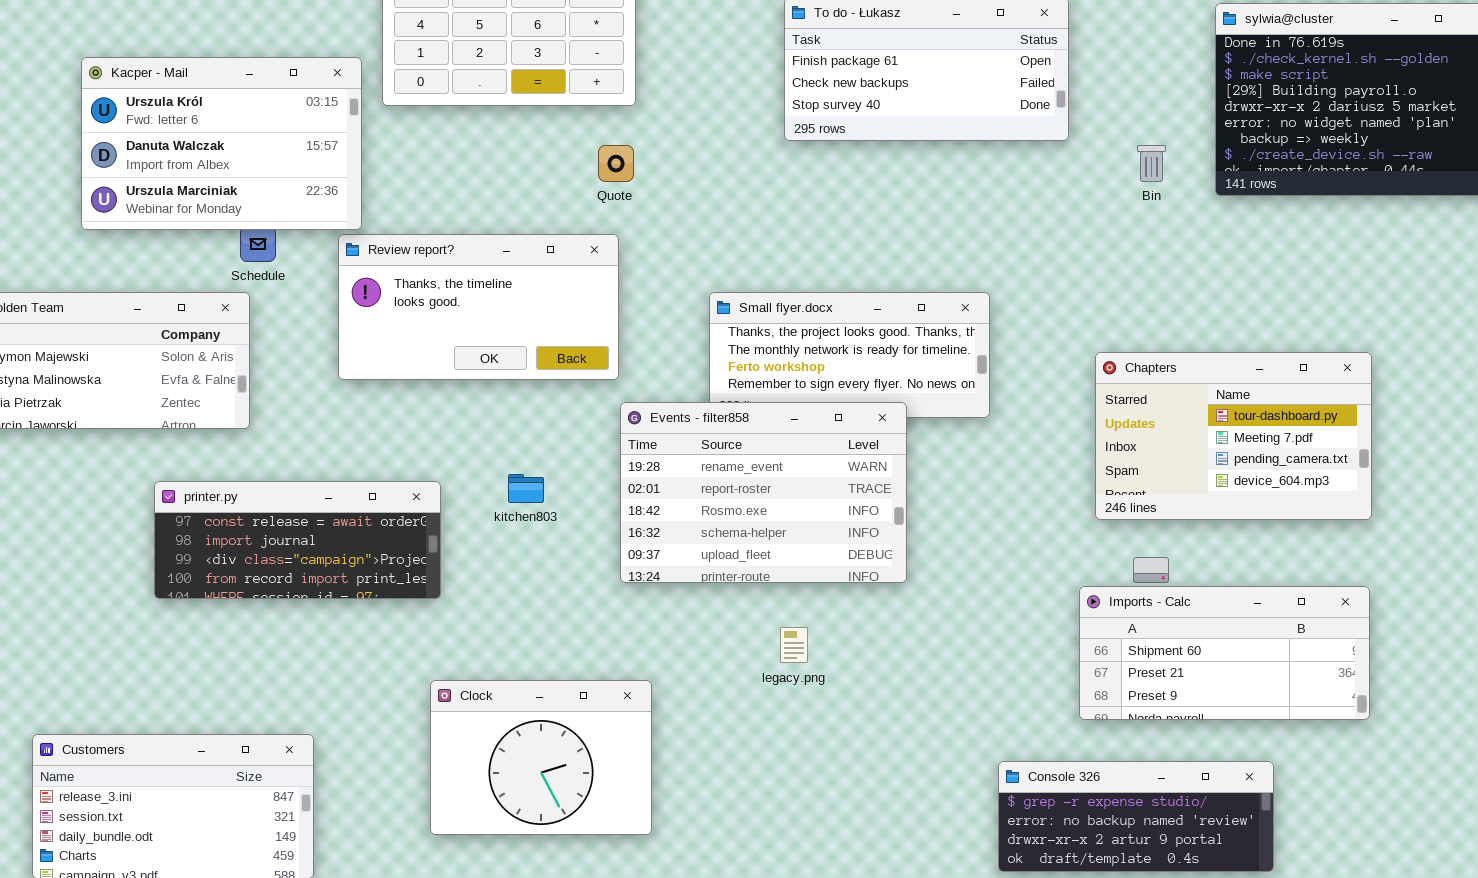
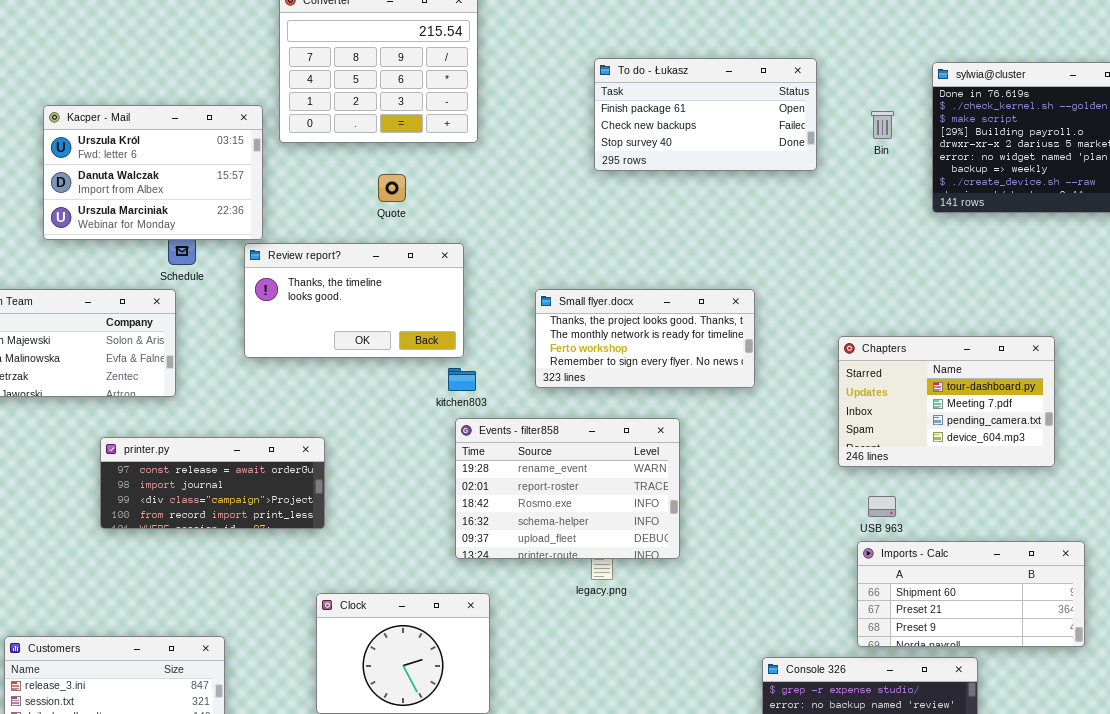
Quote: [598,145,634,182] -> [378,174,406,202], moved
Bin: [1137,145,1166,182] -> [871,111,894,139], moved
Events - filter858: [620,402,907,583] -> [455,418,680,559], moved
kitchen803: [508,474,544,503] -> [448,368,476,391], moved
Imports - Calc: [1079,586,1370,720] -> [857,541,1085,647], moved

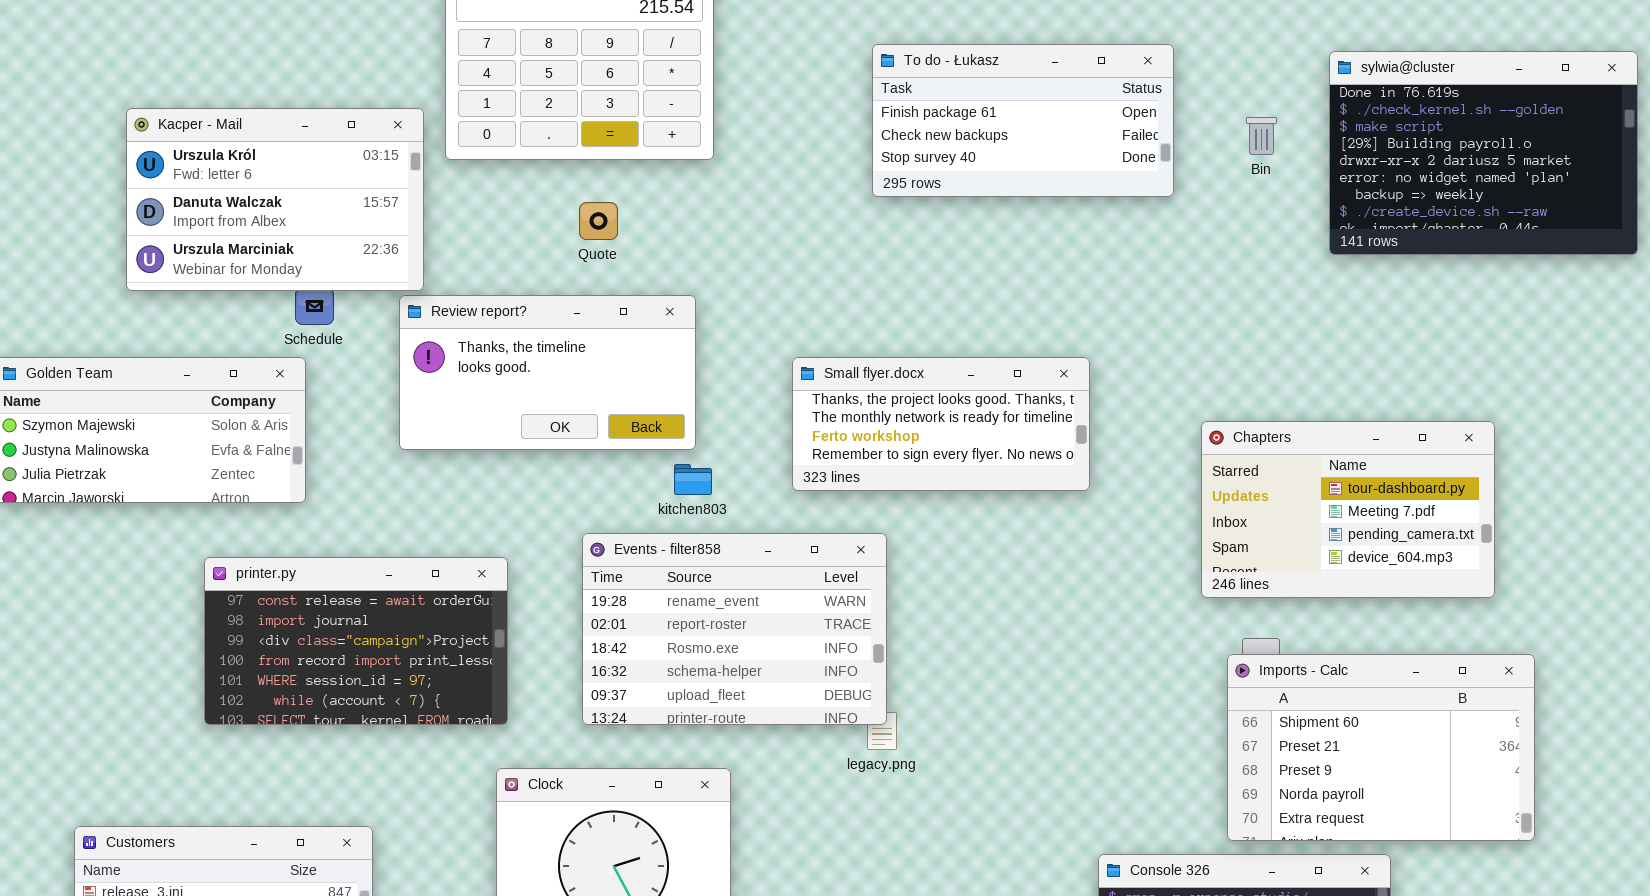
Events - filter858: [455,418,680,559] -> [582,533,887,725], moved
printer.py: [100,437,325,529] -> [204,557,508,725], resized
Imports - Calc: [857,541,1085,647] -> [1227,654,1535,841], resized

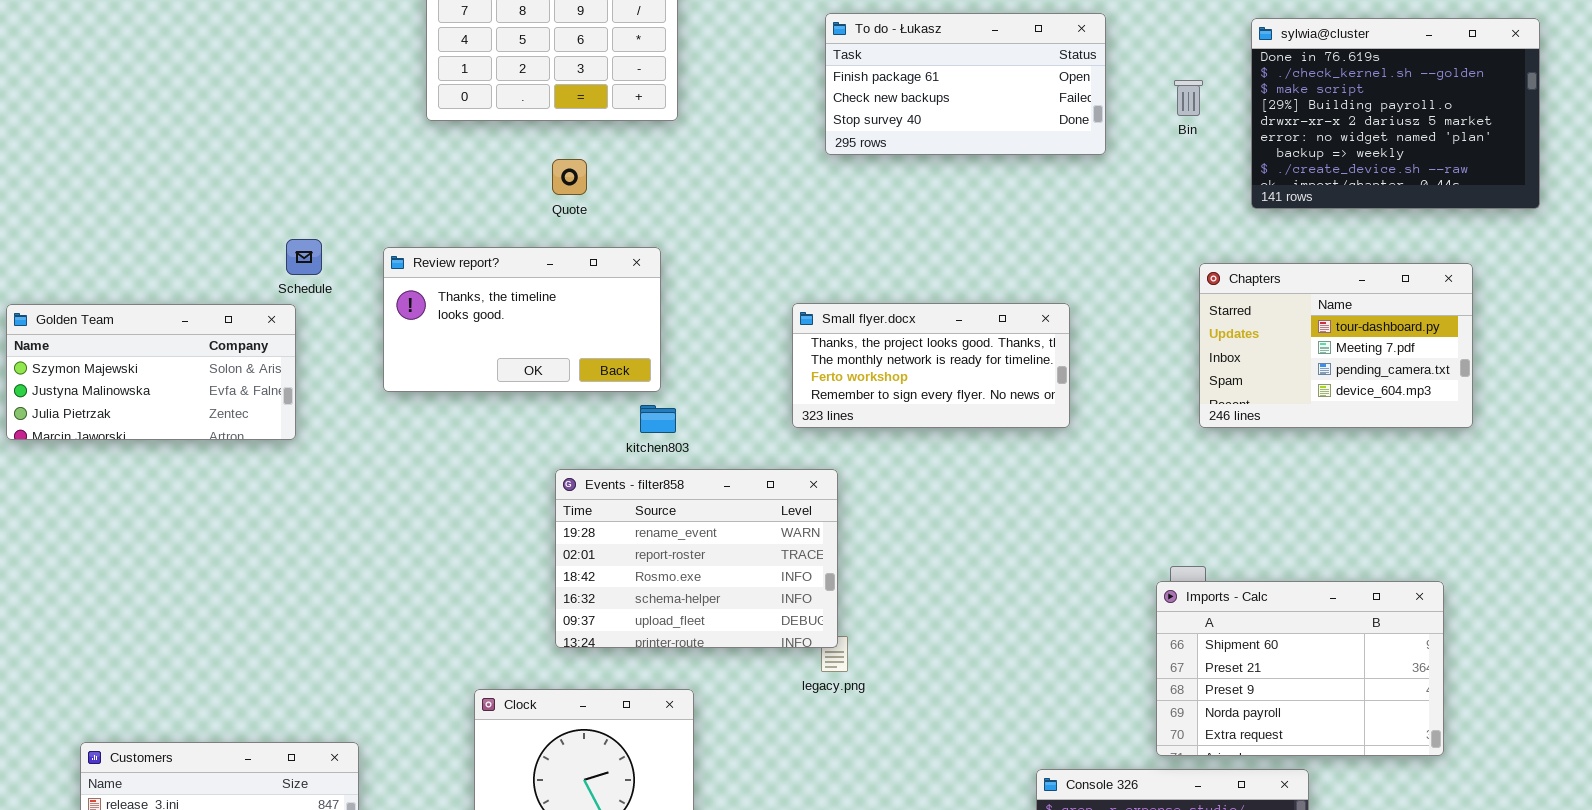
Kacper - Mail: [126,108,424,291] -> none, closed
Small flyer.docx: [792,357,1090,491] -> [792,303,1070,428], moved
Chapters: [1201,421,1495,598] -> [1199,263,1473,428], moved
printer.py: [204,557,508,725] -> none, closed

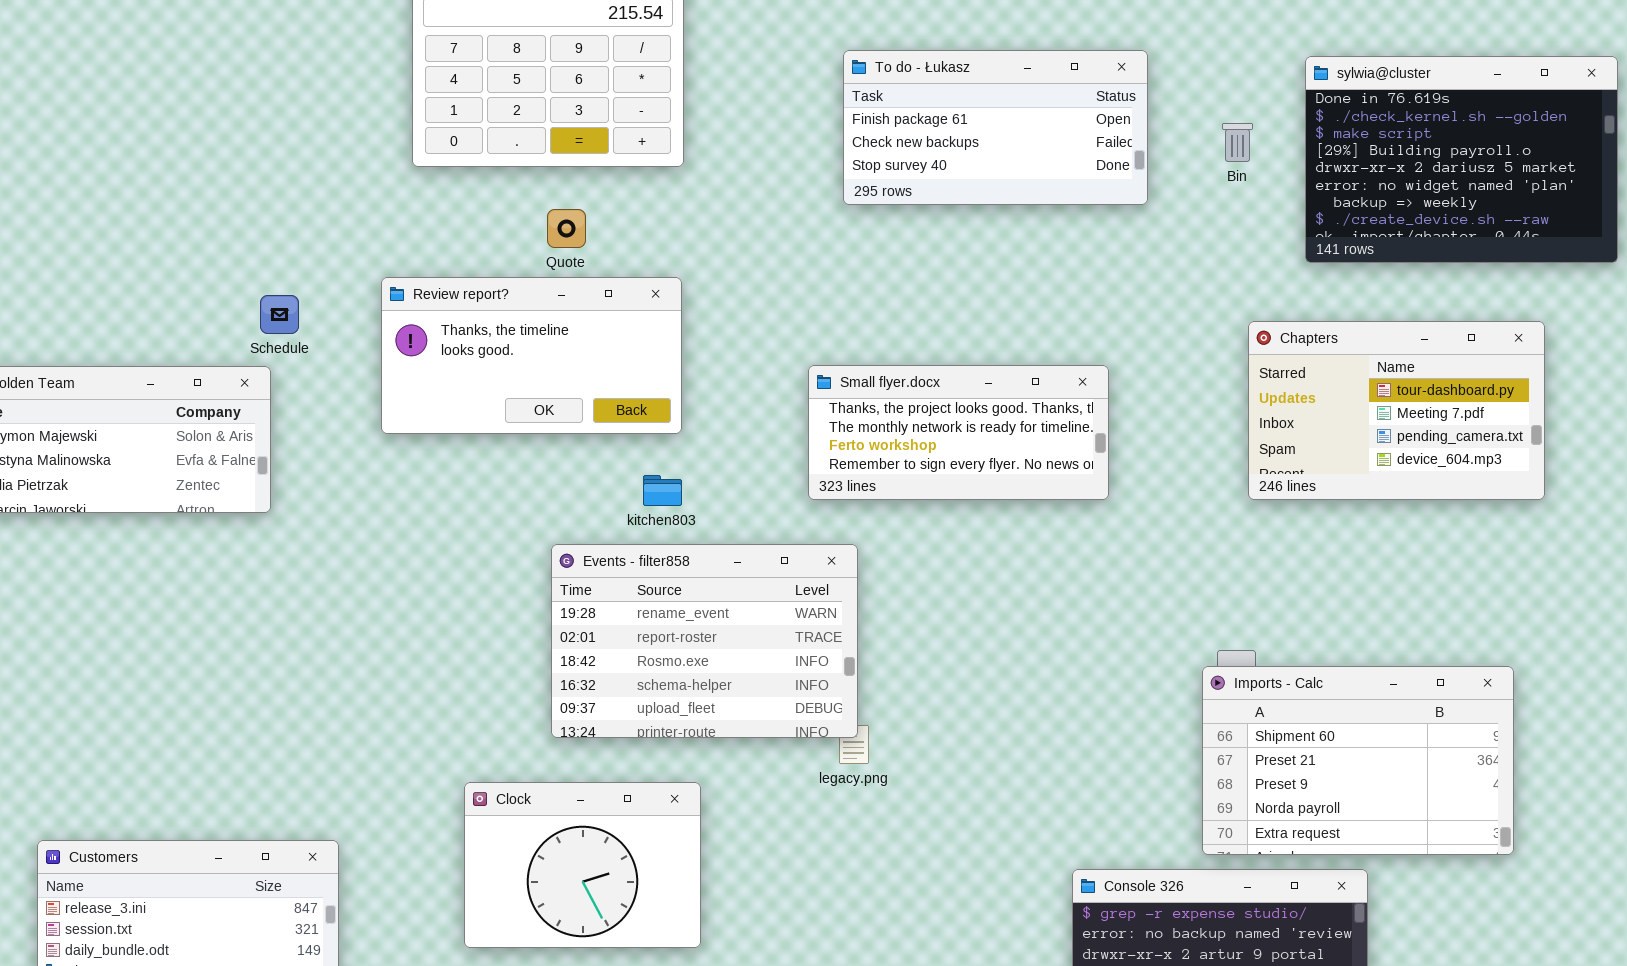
Review report?: [383,247,661,392] -> [381,277,682,434], moved

